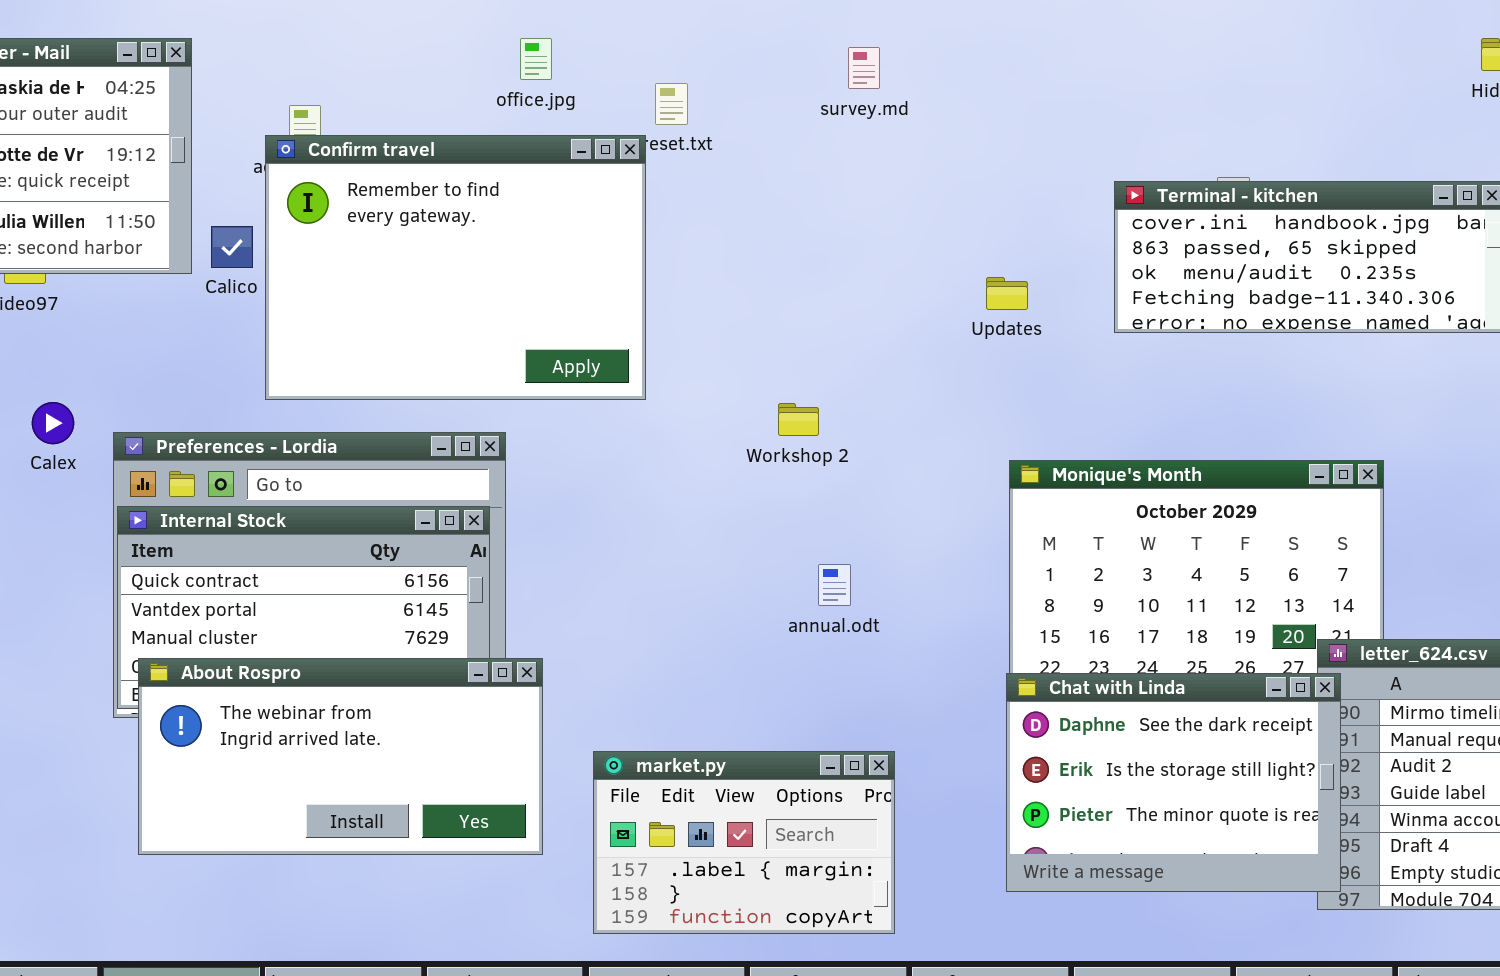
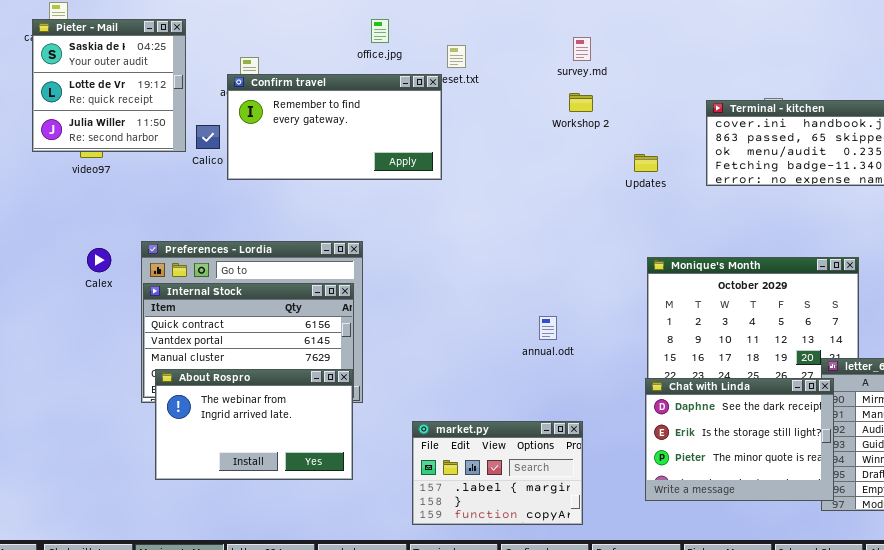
survey.md: [848,47,880,89] -> [573,37,591,61], moved
Confirm travel: [265,135,646,400] -> [227,74,442,180], resized
Calex: [32,402,74,444] -> [87,248,111,272], moved
Workshop 2: [778,403,819,436] -> [569,93,593,112], moved
About Rospro: [138,658,543,855] -> [155,369,353,480], resized

